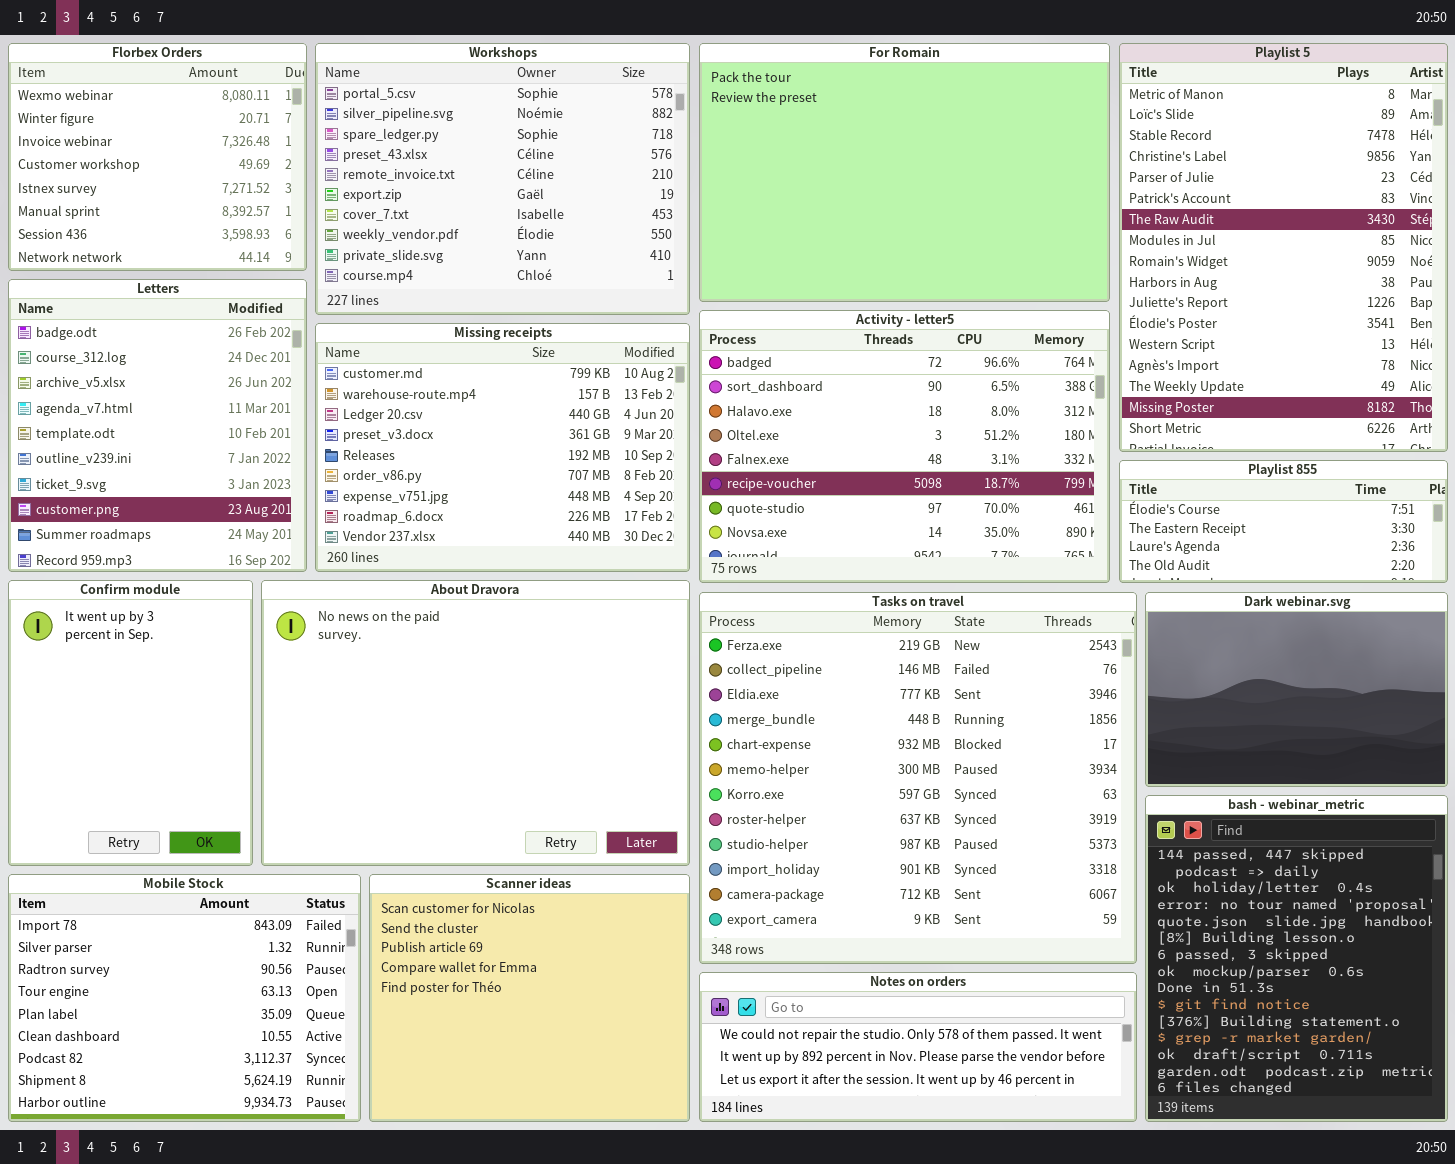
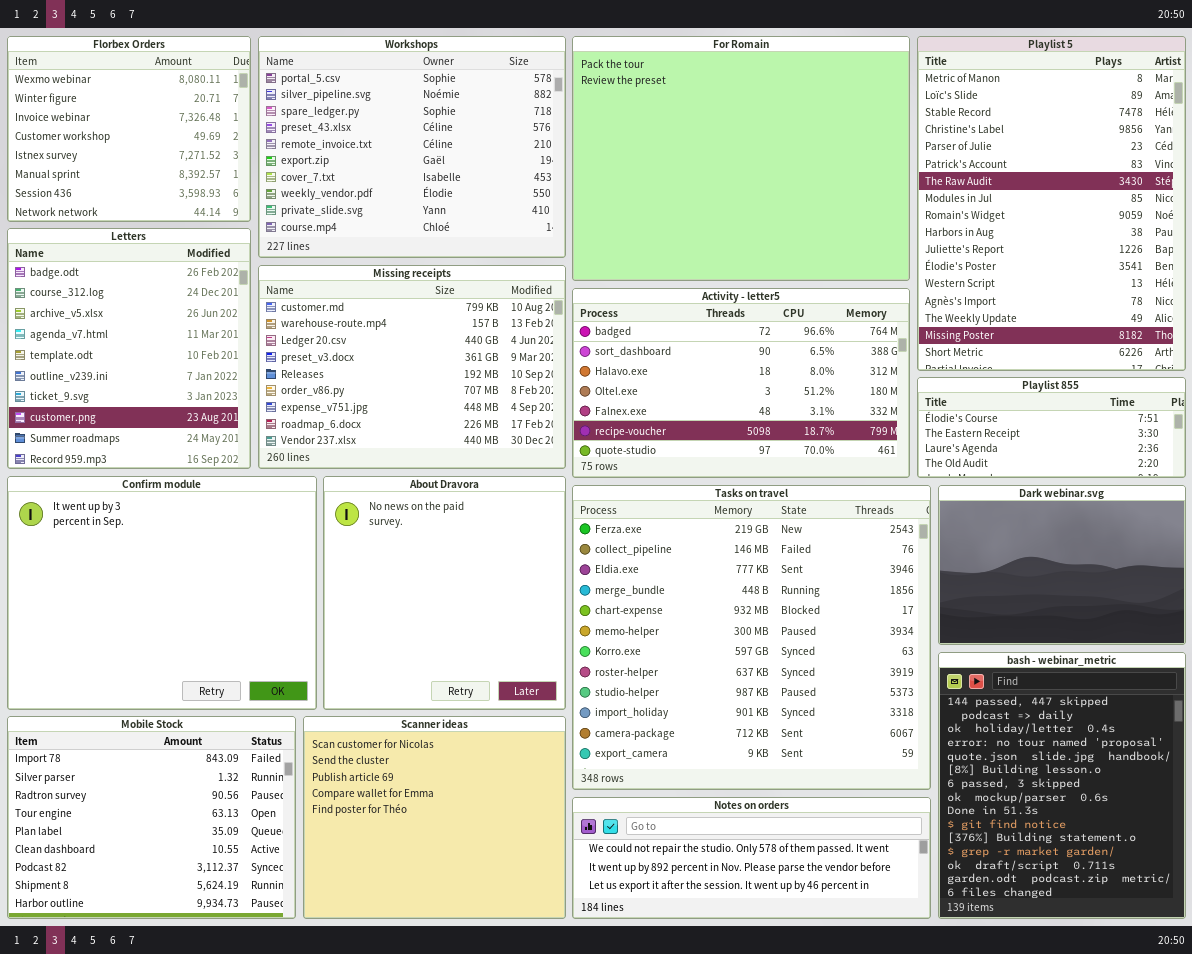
For Romain: [699,43,1110,302] -> [572,36,910,281], resized
Activity - letter5: [699,310,1110,583] -> [572,288,910,478], resized
Confirm module: [8,580,253,866] -> [7,476,317,710], resized
About Dravora: [261,580,690,866] -> [323,476,566,710], resized

